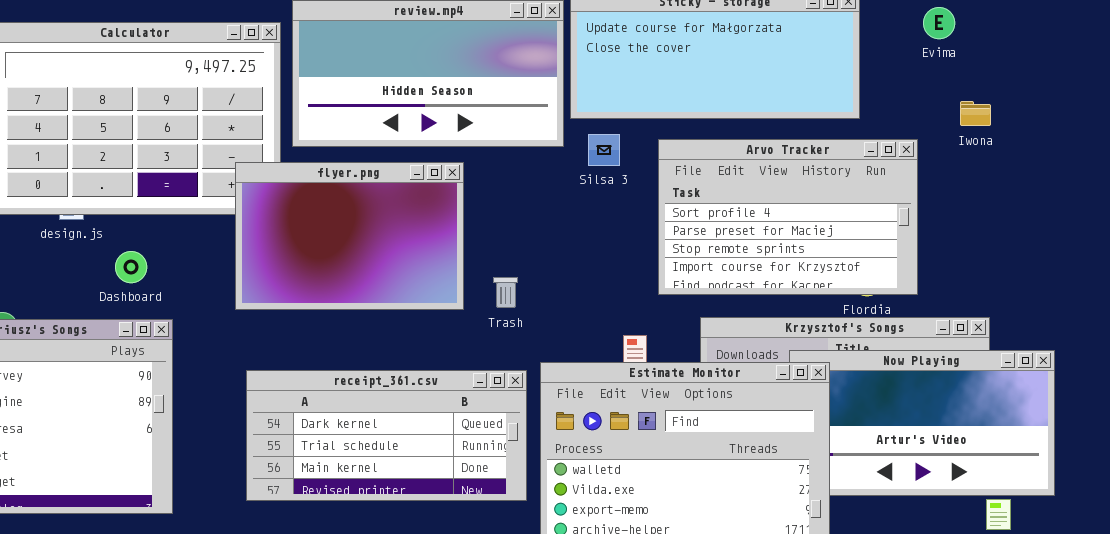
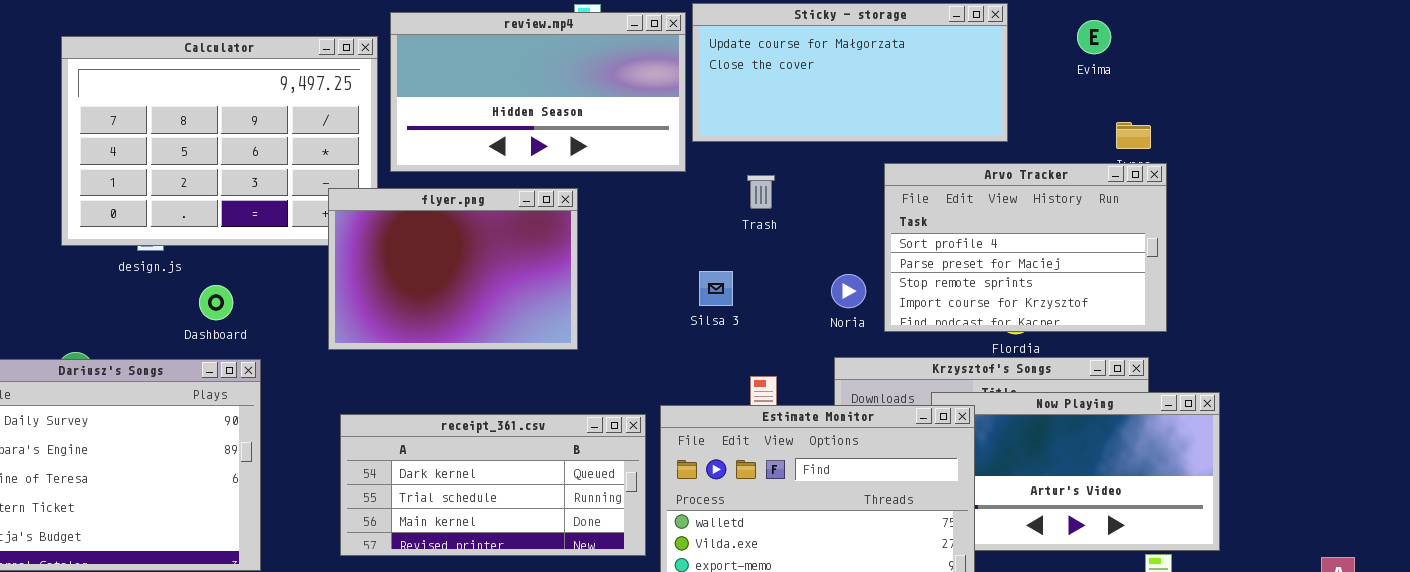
Silsa 3: [588,134,620,166] -> [699,271,733,306], moved
Arvo Tracker: [658,139,918,295] -> [884,163,1167,332], moved
Trash: [493,277,518,308] -> [747,175,775,209], moved

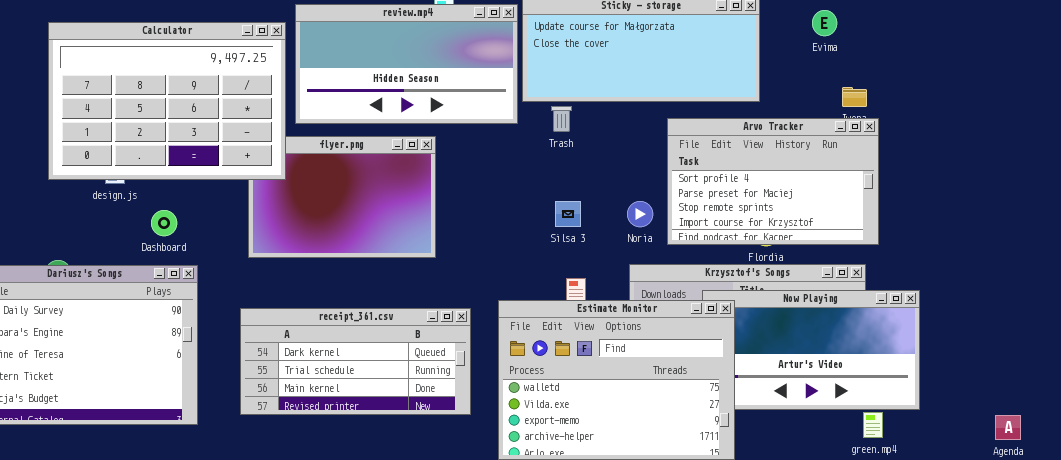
Calculator: [61,36,378,246] -> [48,22,286,180], raised
Trash: [747,175,775,209] -> [551,106,572,132], moved
Silsa 3: [699,271,733,306] -> [555,201,581,227], moved
receipt_361.csv: [340,414,646,556] -> [240,308,471,415], moved

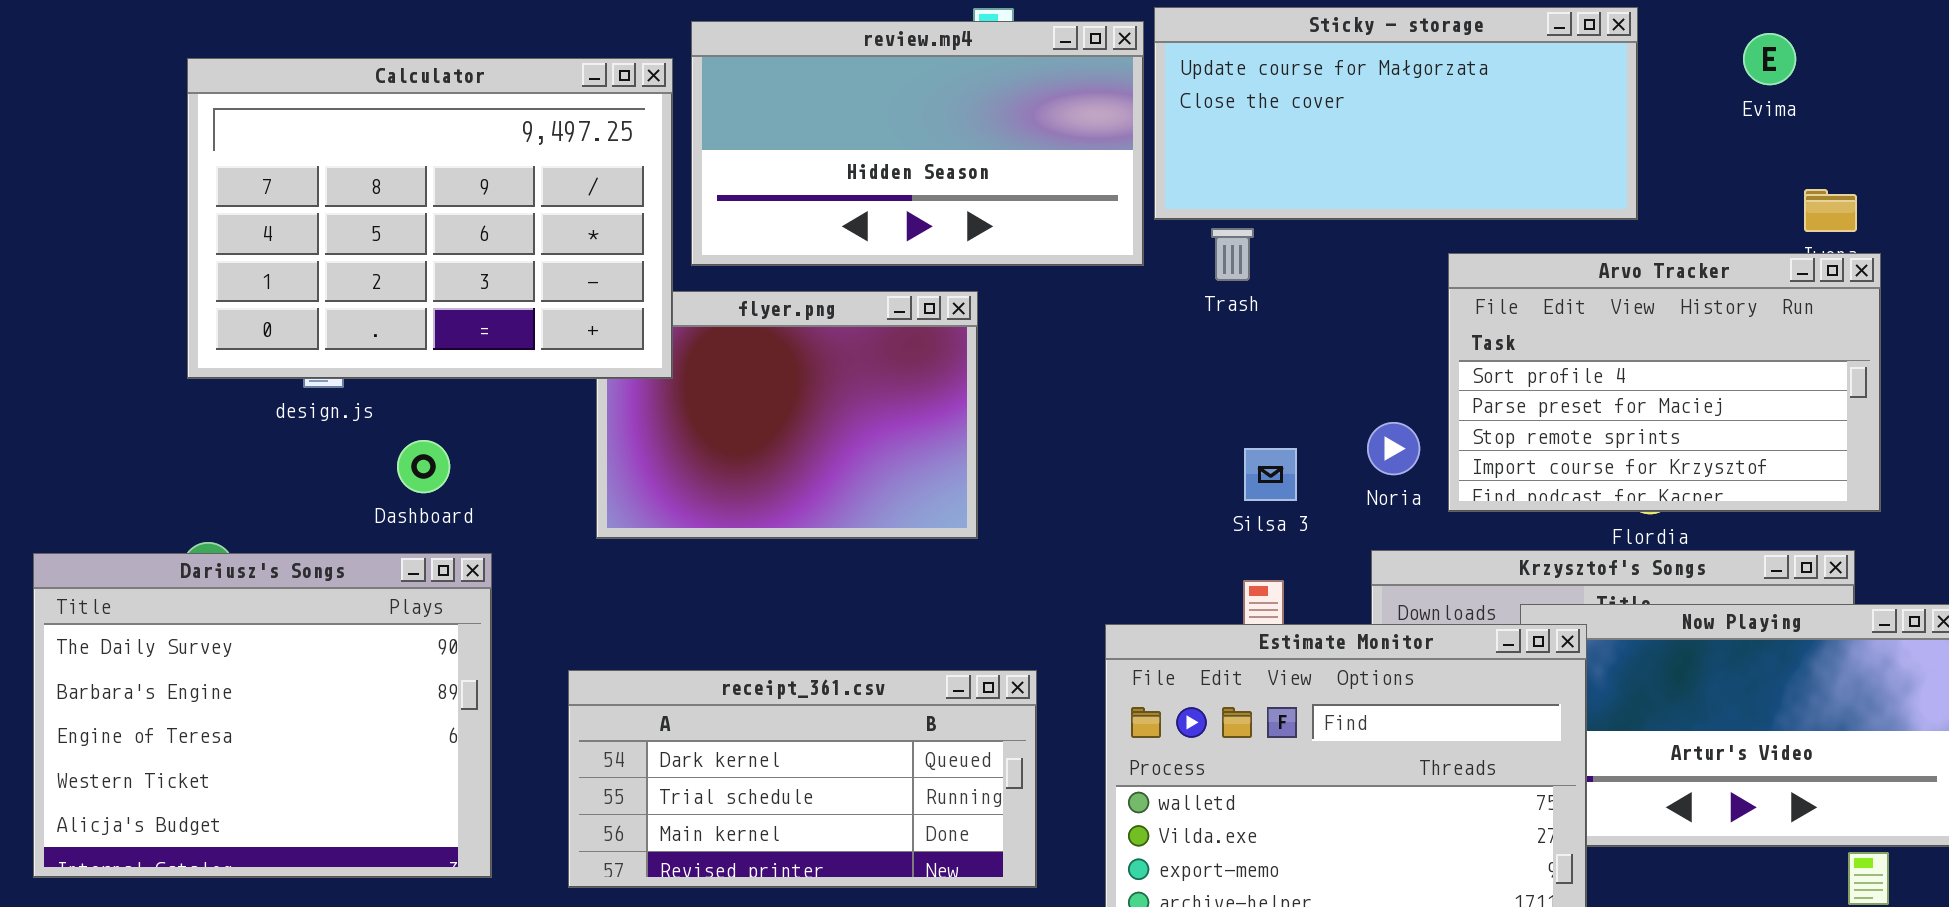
Silsa 3: [555,201,581,227] -> [1244,448,1297,501], moved
receipt_361.csv: [240,308,471,415] -> [568,670,1037,888], moved

